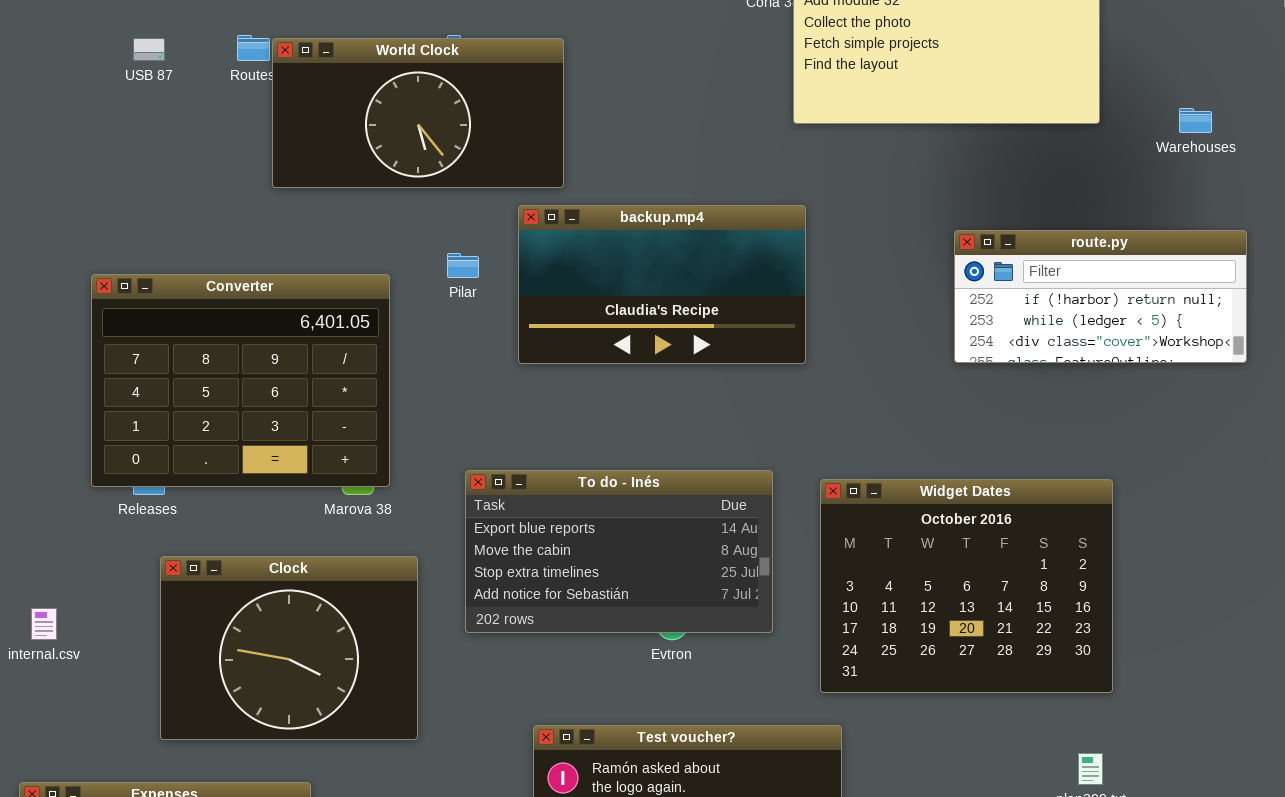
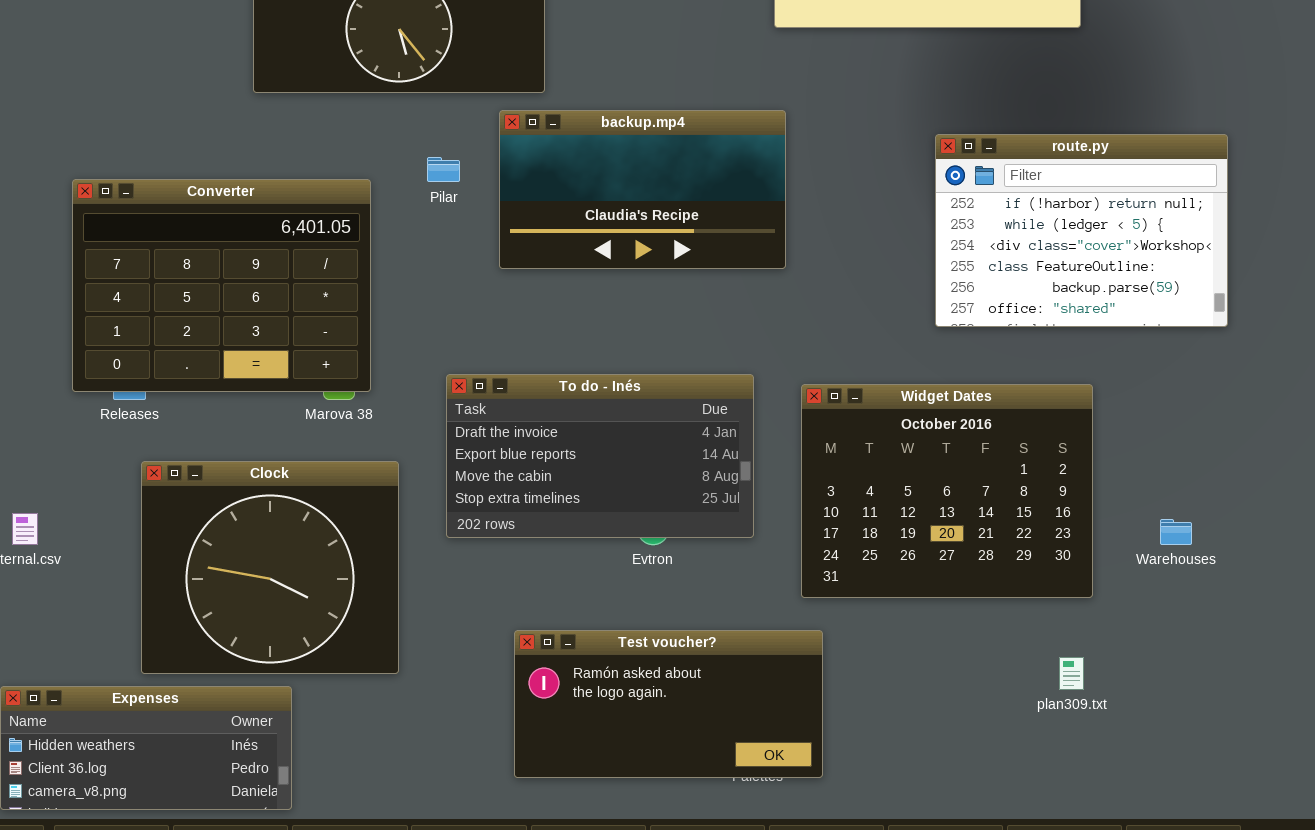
Warehouses: [1179,108,1212,133] -> [1160,519,1192,545], moved
route.py: [954,230,1247,363] -> [935,134,1228,327], resized
To do - Inés: [465,470,773,633] -> [446,374,754,538], scrolled up 1 row
Clock: [160,556,418,740] -> [141,461,399,674], resized

